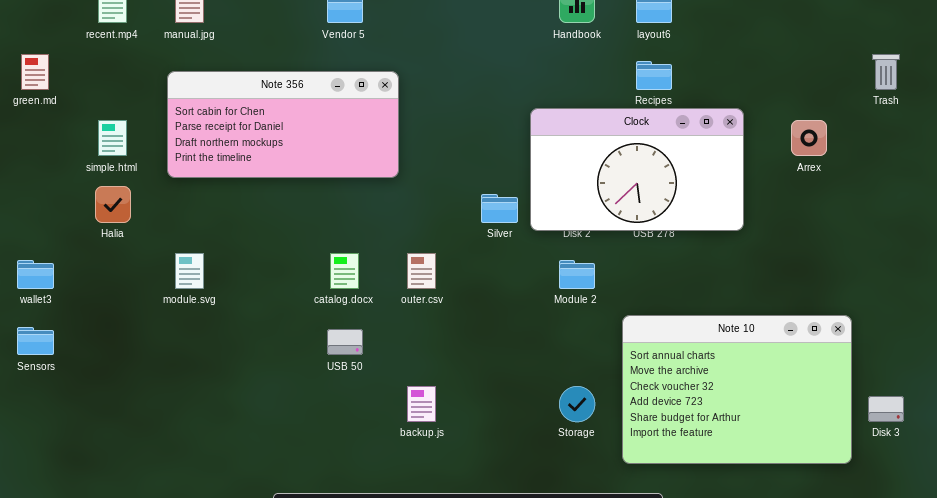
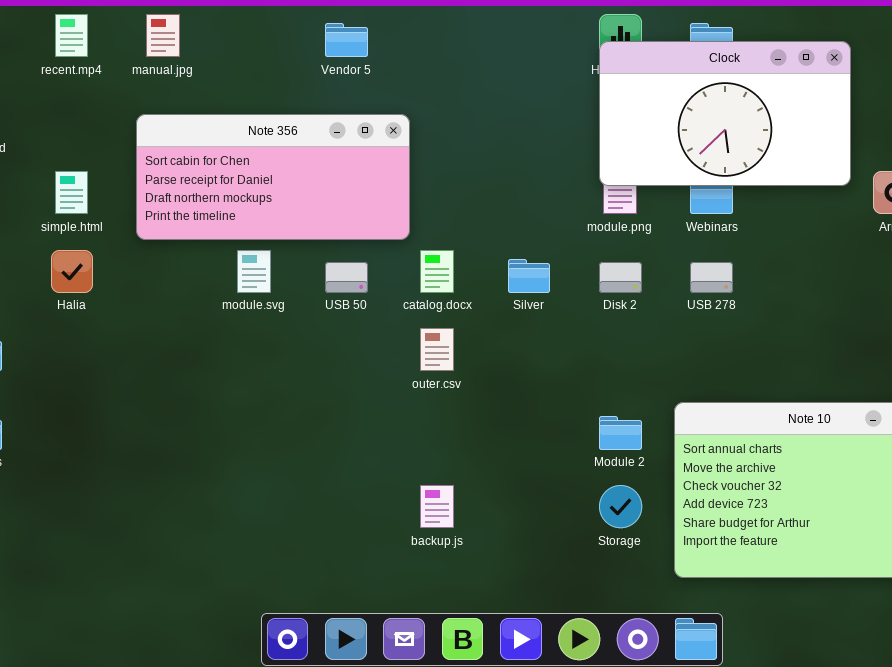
Clock: [530,108,744,231] -> [599,41,851,186], moved
module.svg: [175,253,204,289] -> [237,250,271,293], moved
catalog.docx: [330,253,359,289] -> [420,250,454,293], moved
Module 2: [559,260,595,289] -> [599,416,642,450], moved
USB 50: [327,329,363,355] -> [325,262,368,293], moved

